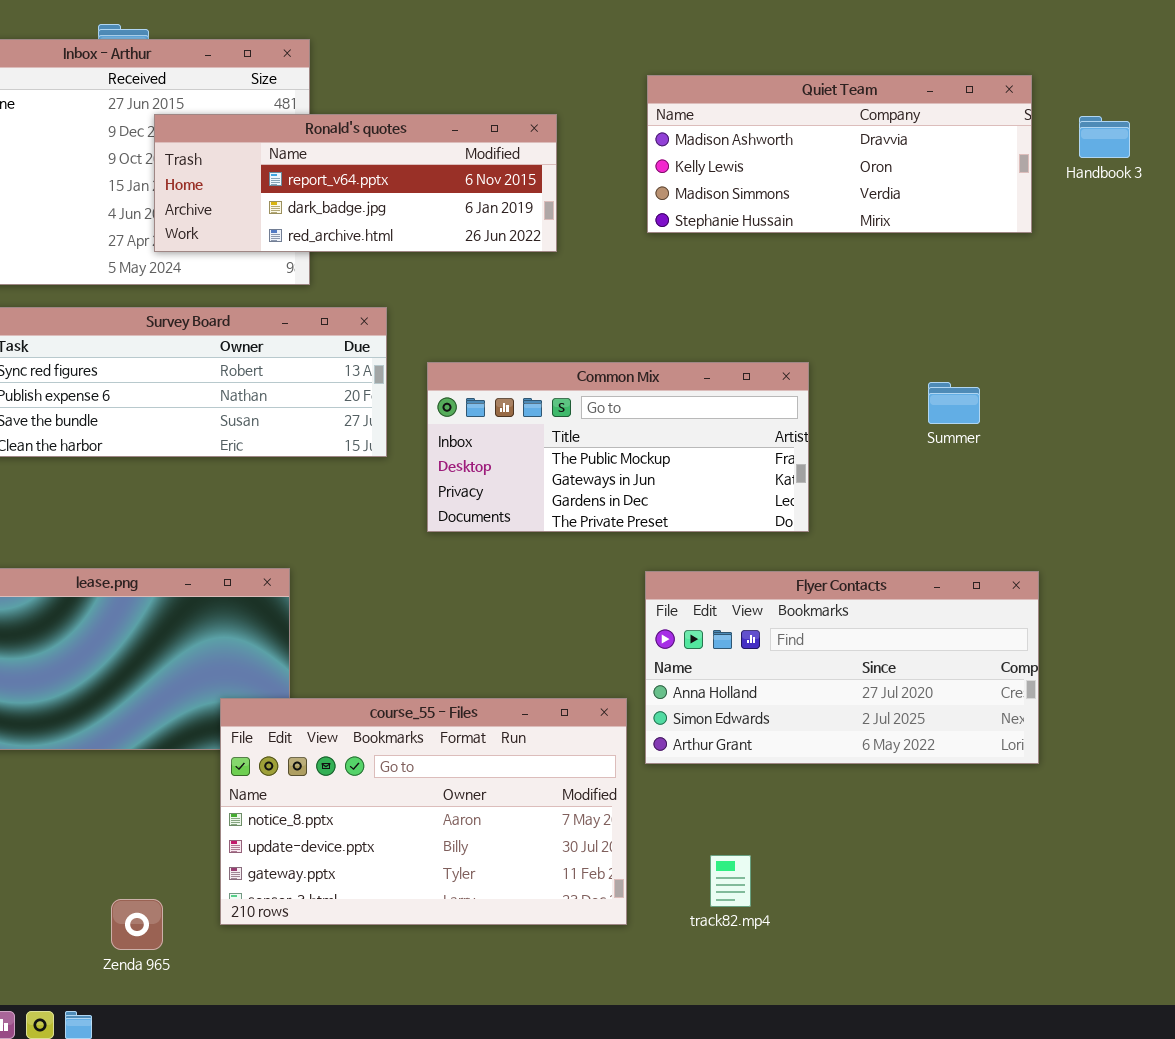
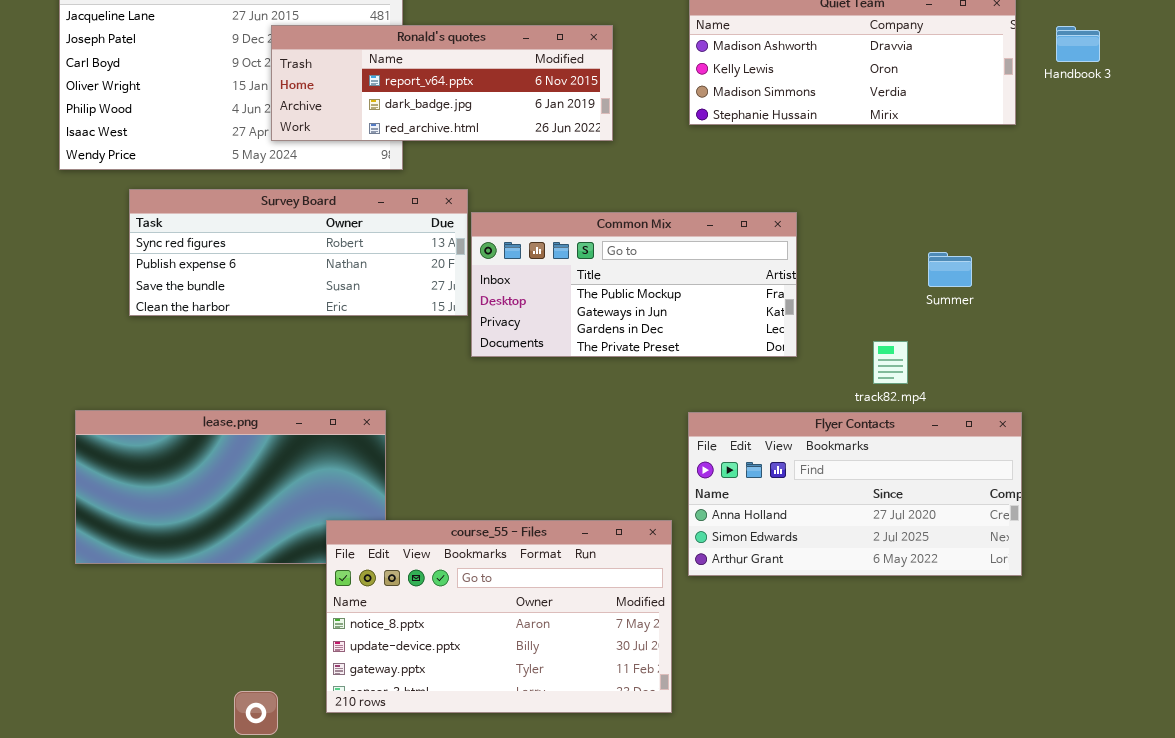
Common Mix: [427,362,809,532] -> [471,212,797,357], moved
track82.mp4: [710,855,751,907] -> [873,341,908,384], moved

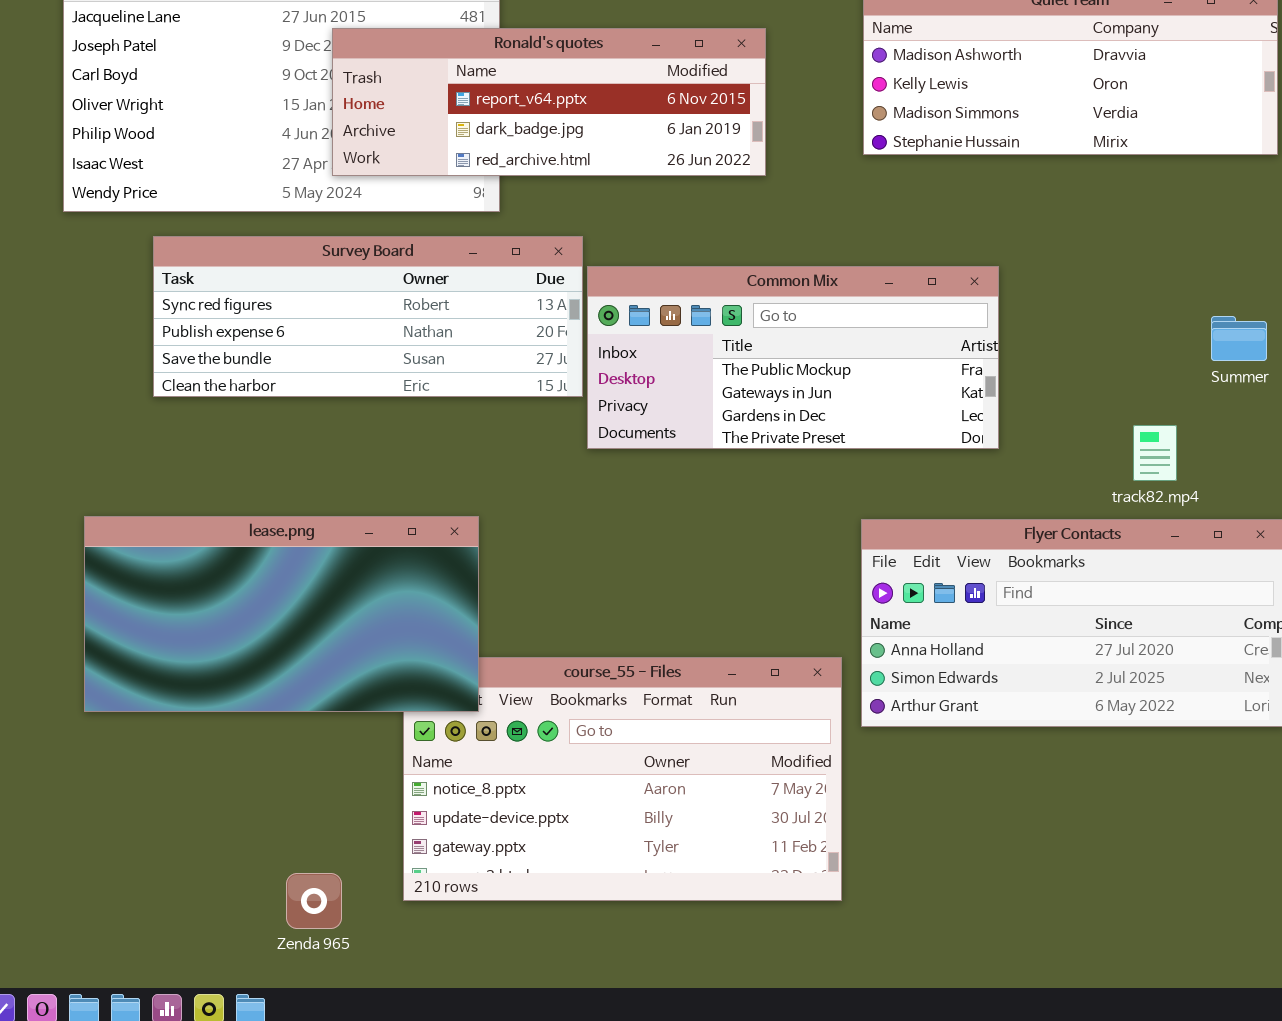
Summer: [928,252,972,287] -> [1211,316,1267,361], moved
track82.mp4: [873,341,908,384] -> [1133,425,1177,481], moved
lease.png: [75,410,386,564] -> [84,516,479,712], raised

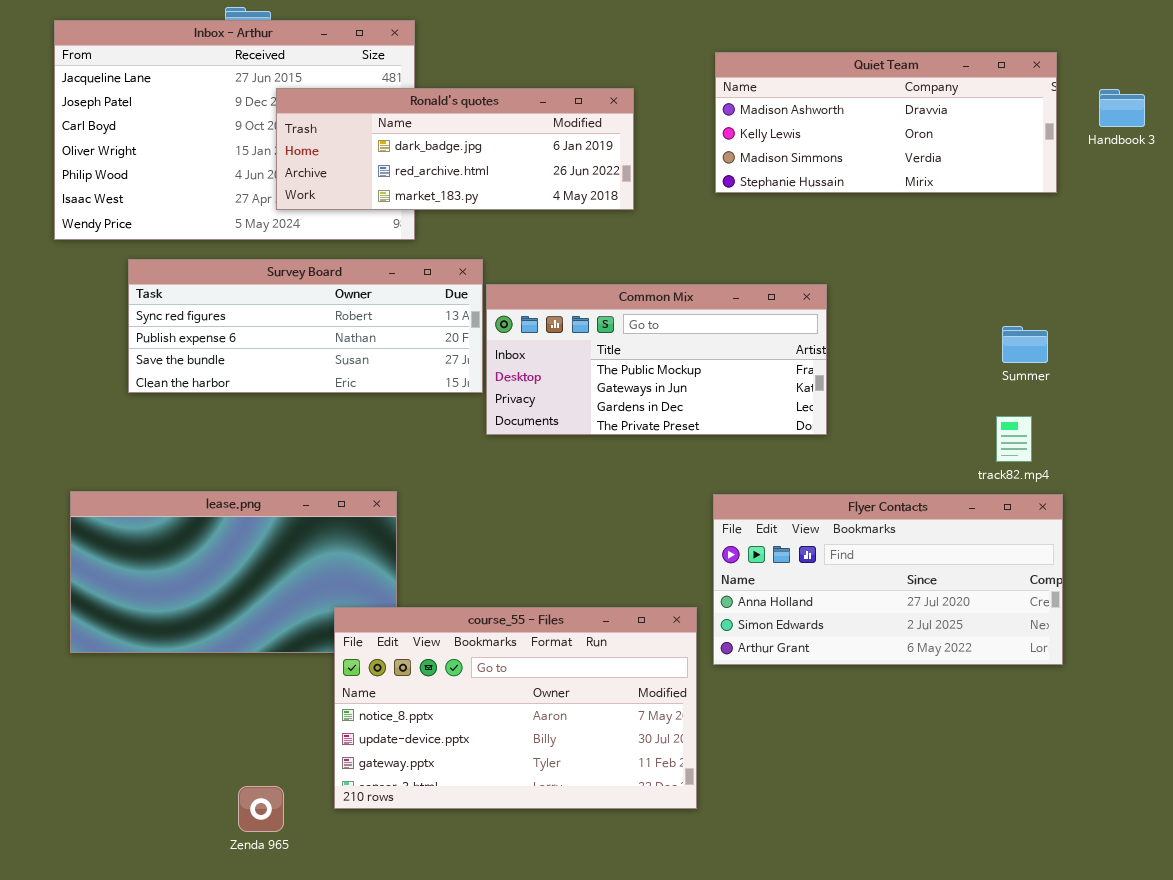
Ronald's quotes: [332,28,766,176] -> [276,88,634,210], scrolled down 1 row
track82.mp4: [1133,425,1177,481] -> [996,416,1032,462], moved
course_55 - Files: [403,657,842,901] -> [334,607,697,809], raised

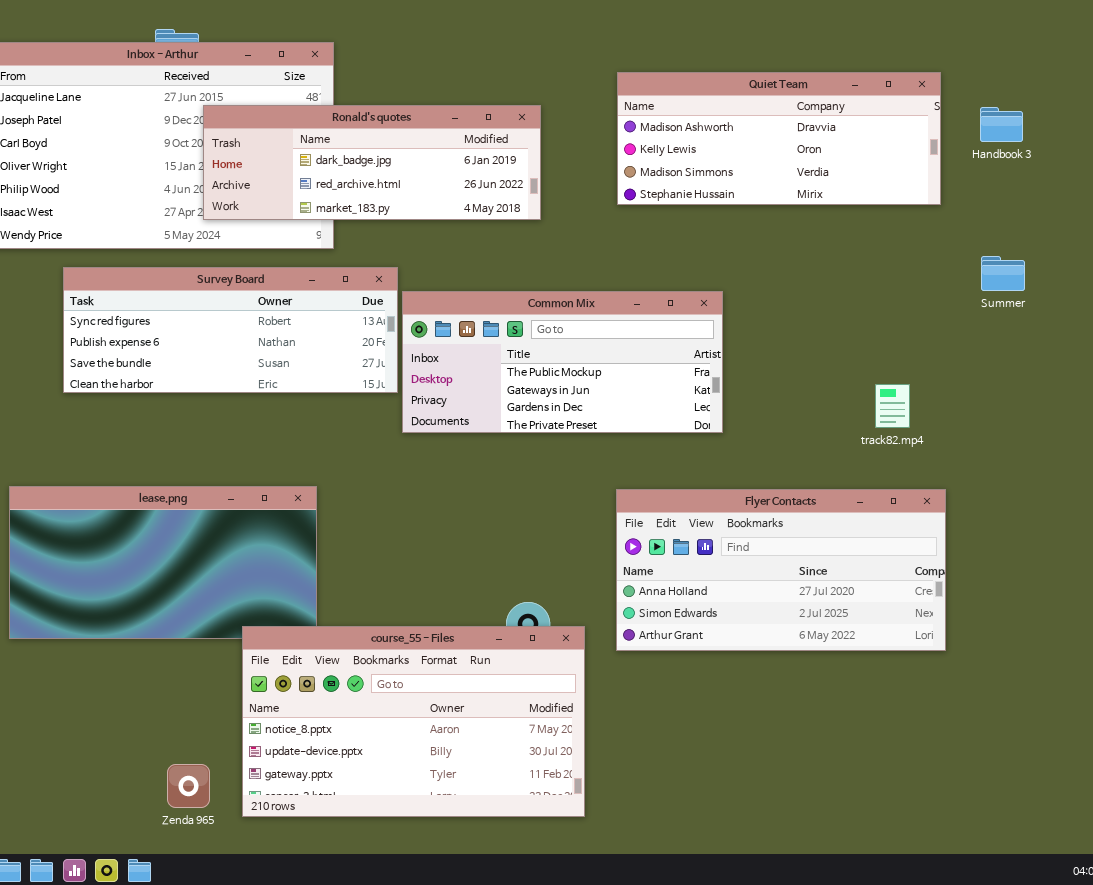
Summer: [1002,326,1048,363] -> [981,256,1025,291], moved
track82.mp4: [996,416,1032,462] -> [875,384,910,428], moved
course_55 - Files: [334,607,697,809] -> [242,626,585,817], moved

